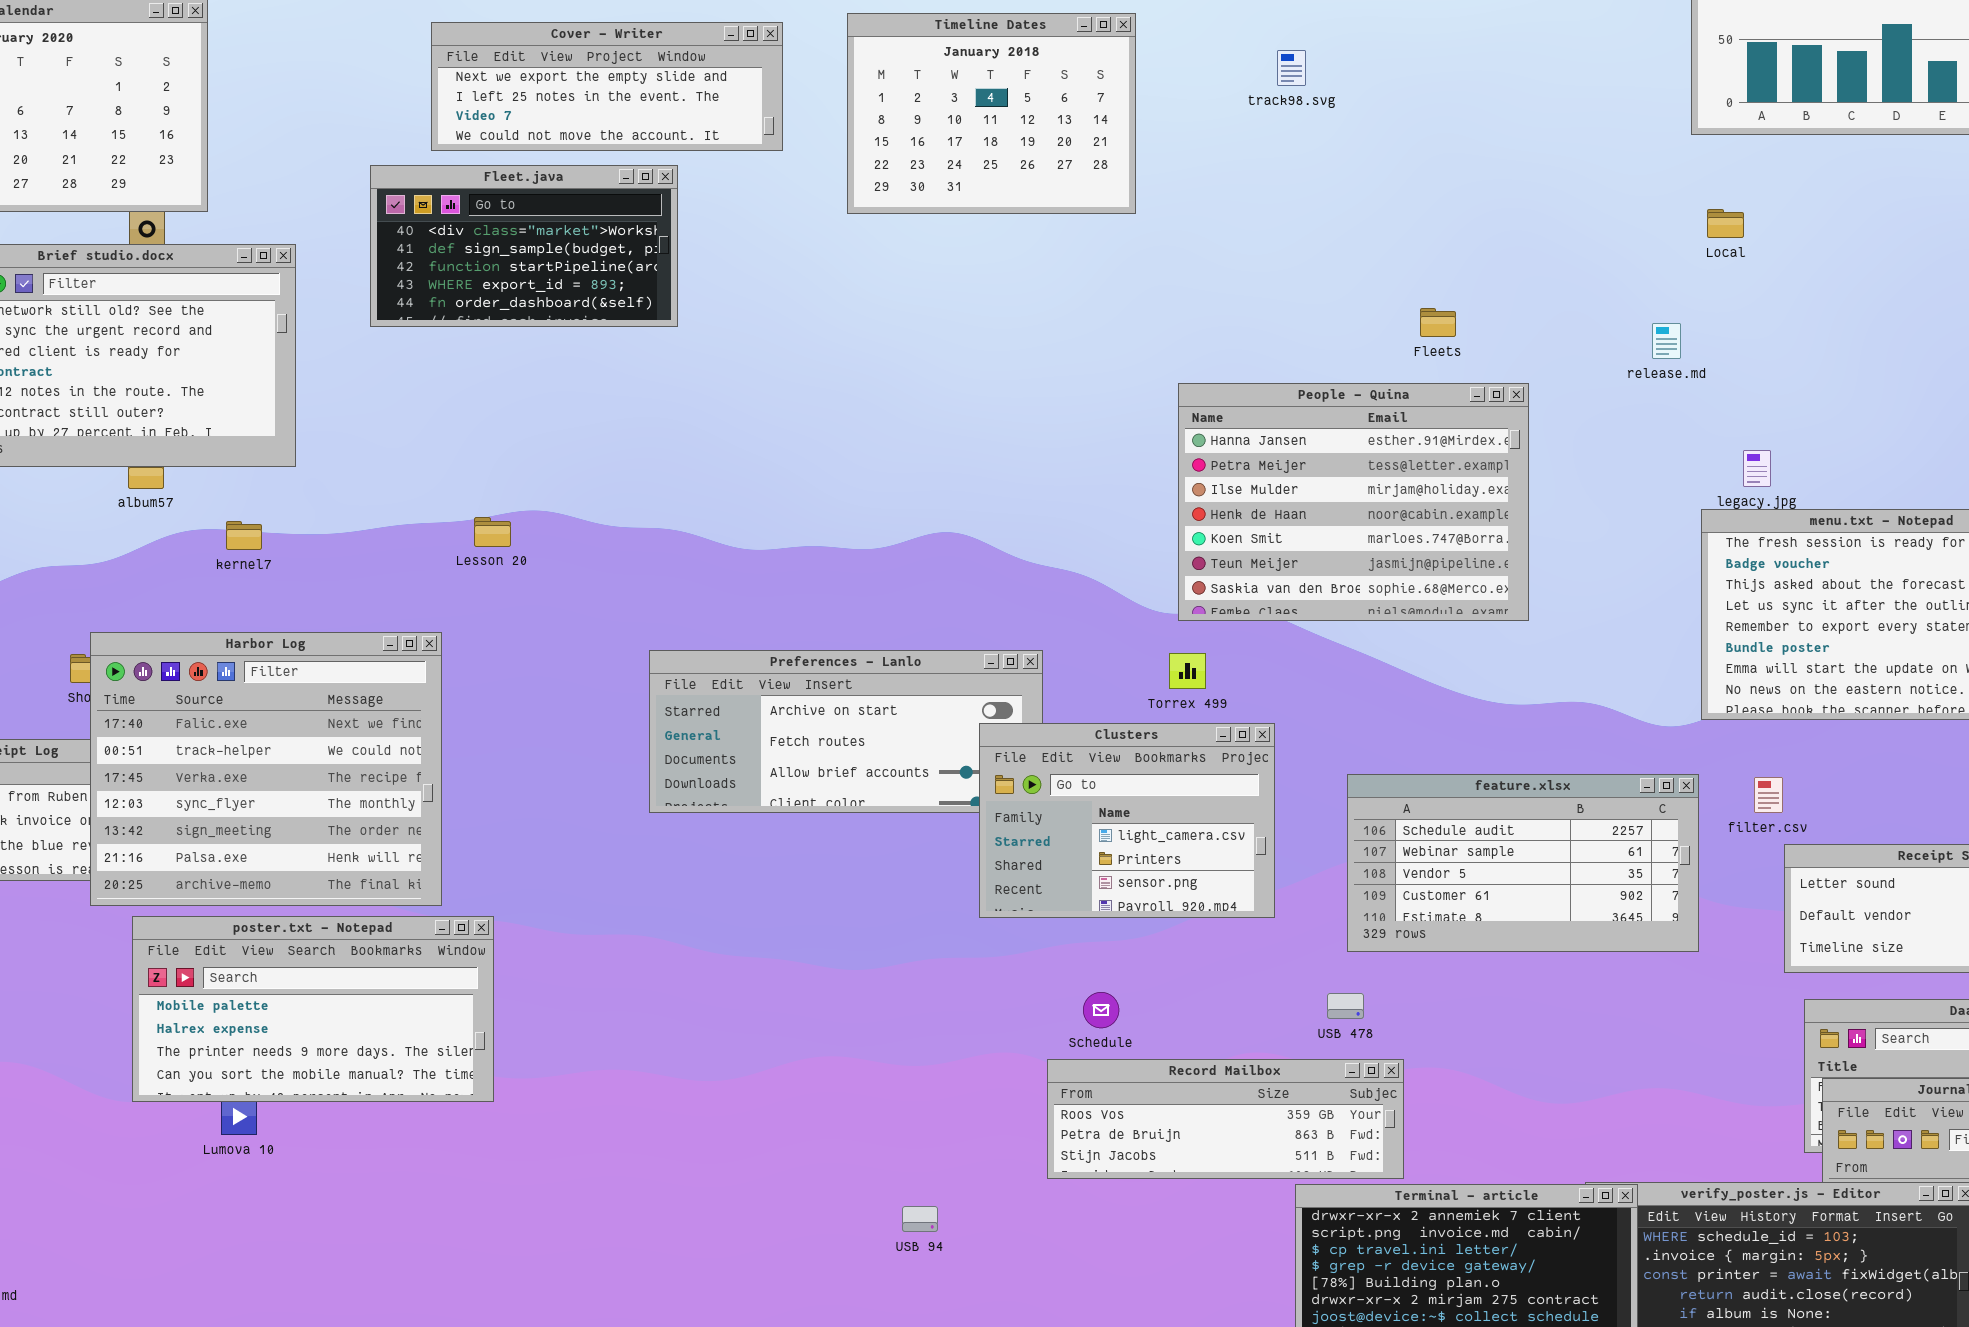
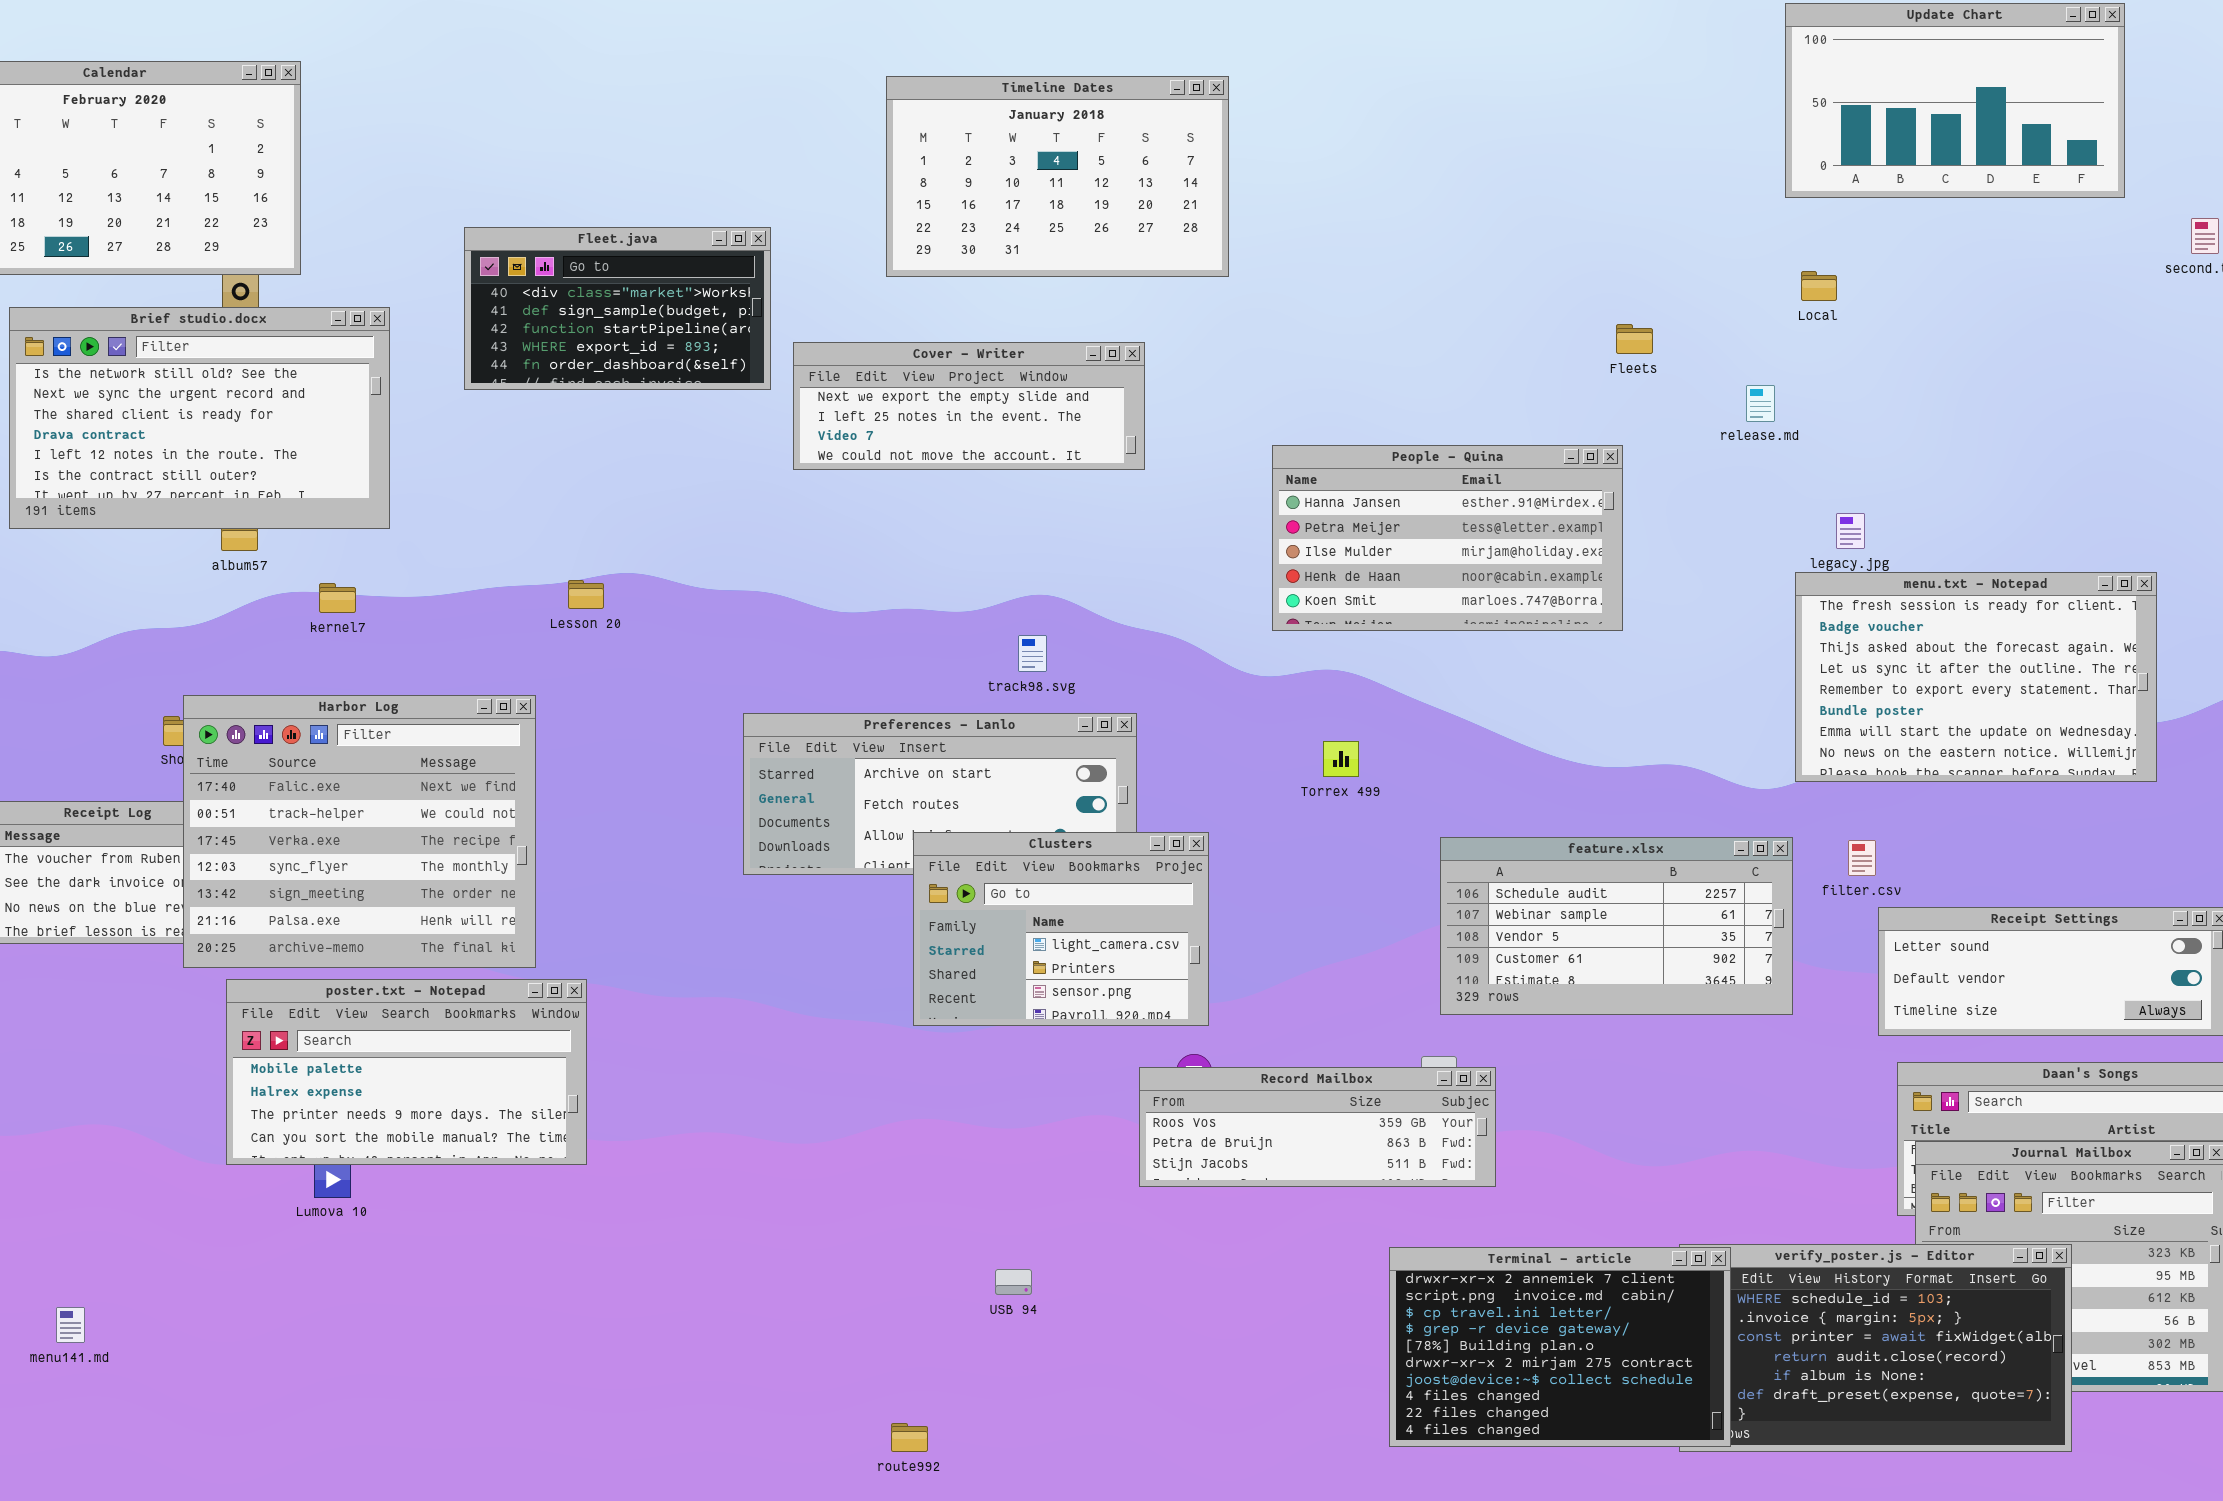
Timeline Dates: [847,13,1136,214] -> [886,76,1229,277], resized
Cover - Writer: [431,22,783,151] -> [793,342,1145,470], moved
track98.svg: [1277,50,1306,86] -> [1018,635,1047,672], moved
Fleets: [1420,308,1456,337] -> [1616,324,1653,354], moved
People - Quina: [1178,383,1529,621] -> [1272,445,1623,631], resized
Torrex 499: [1169,653,1206,689] -> [1323,741,1359,777], moved
Clusters: [979,723,1275,918] -> [913,832,1209,1026], moved
Record Mailbox: [1047,1059,1404,1179] -> [1139,1067,1496,1187], moved

